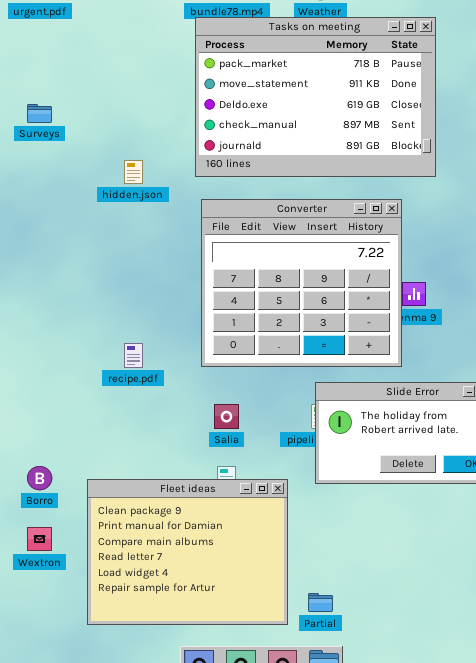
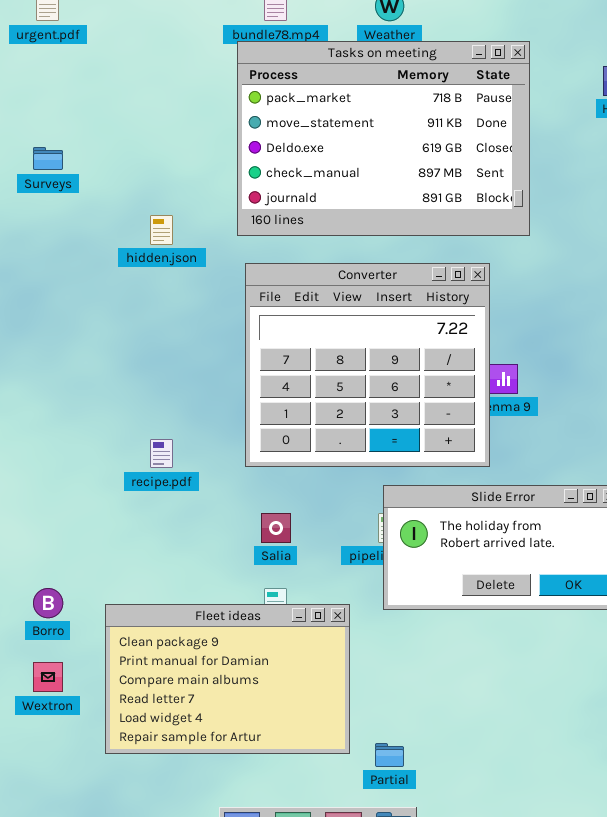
Fleet ideas: [87,479,288,625] -> [105,604,350,754], resized

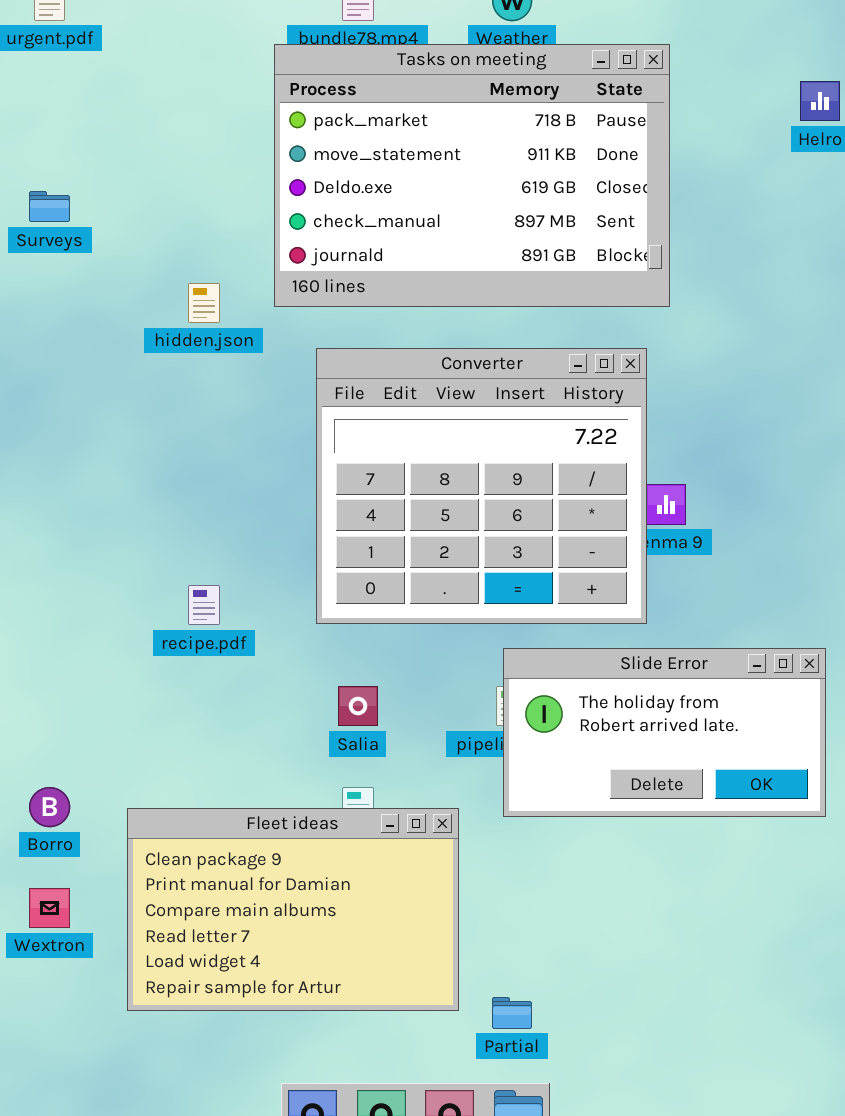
Tasks on meeting: [237,41,530,236] -> [274,44,670,307], moved

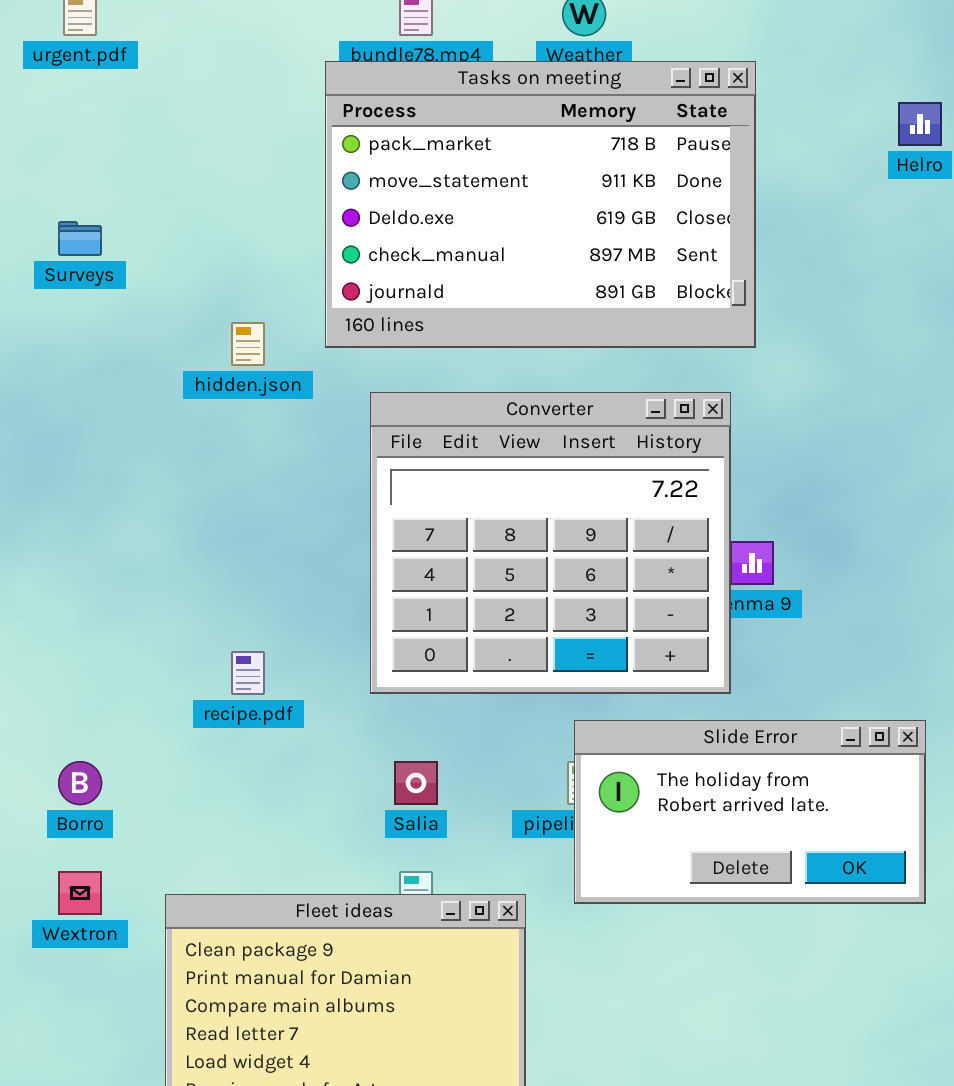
Borro: [29,787,70,827] -> [58,761,102,805], moved
Wextron: [29,888,70,928] -> [58,871,102,915], moved

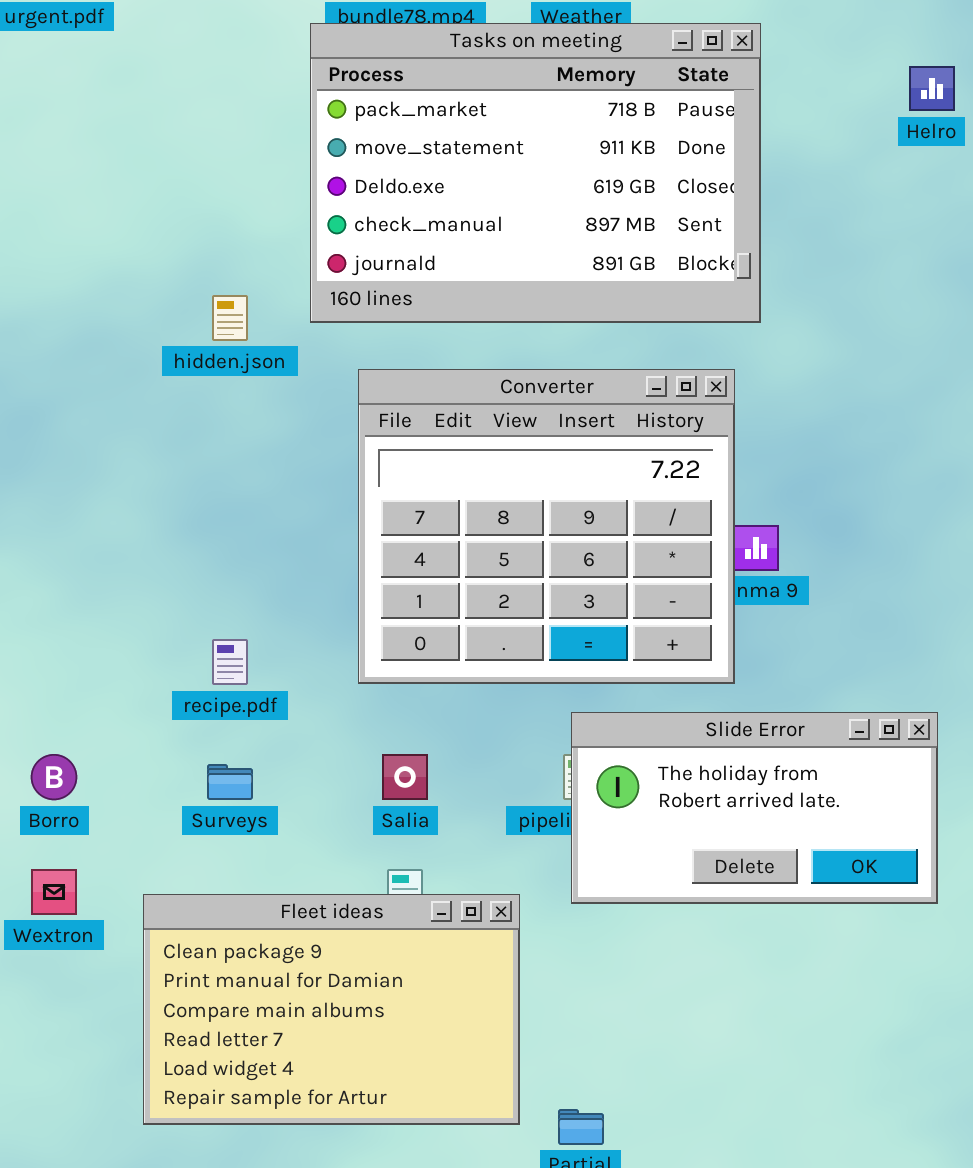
Surveys: [58,221,102,256] -> [207,764,253,800], moved

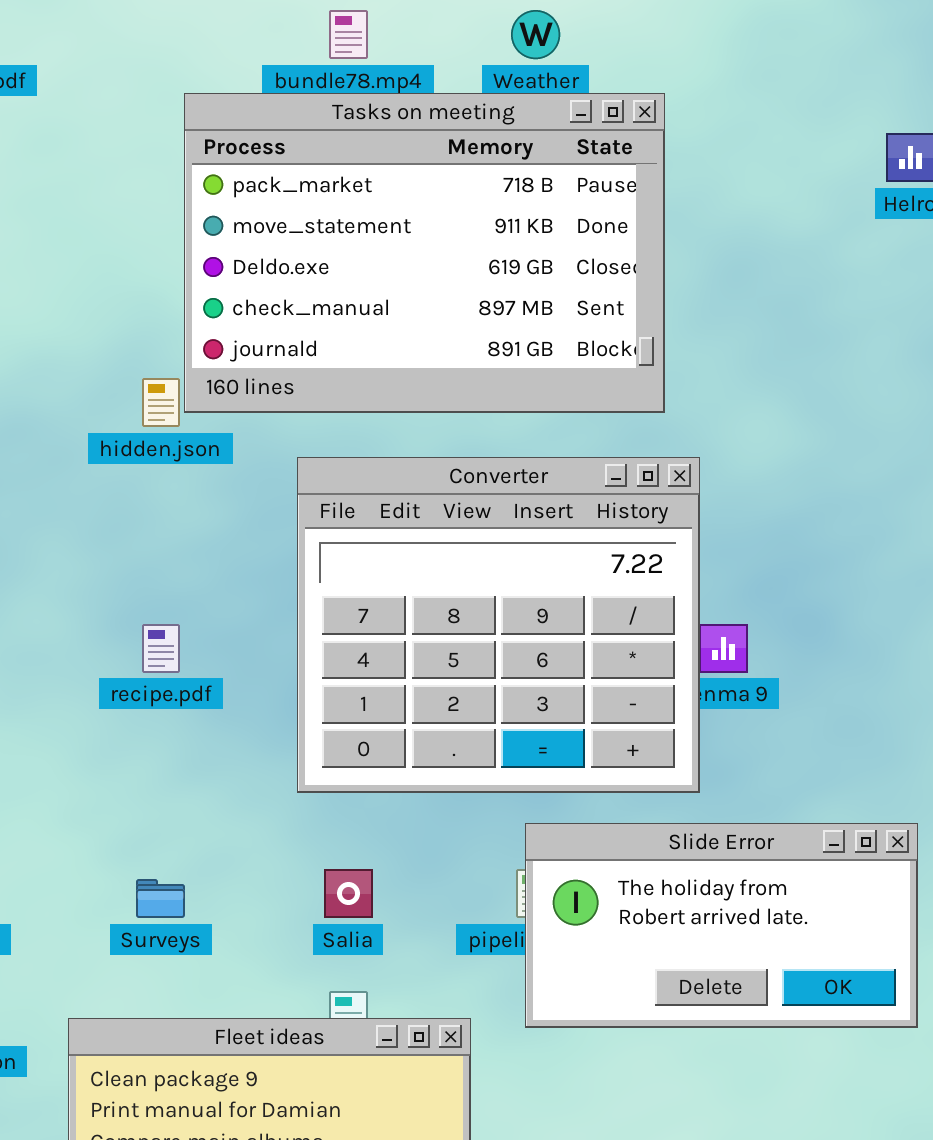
Tasks on meeting: [310,23,761,323] -> [184,93,665,413], moved
recipe.pdf: [212,639,248,685] -> [142,624,180,673], moved

